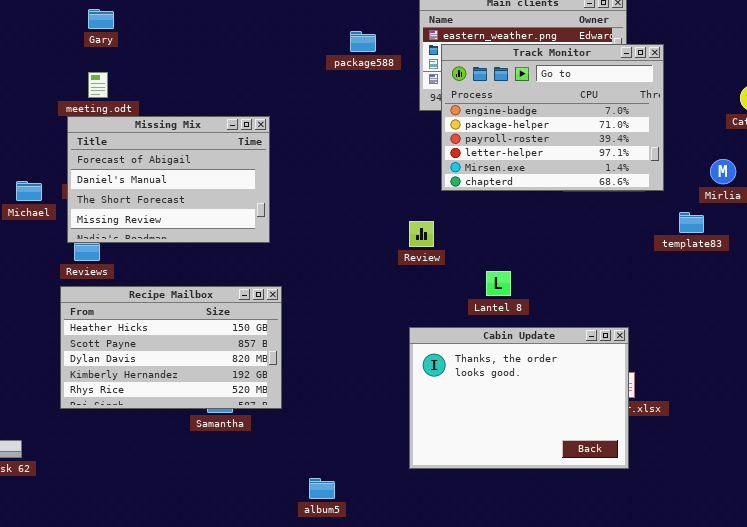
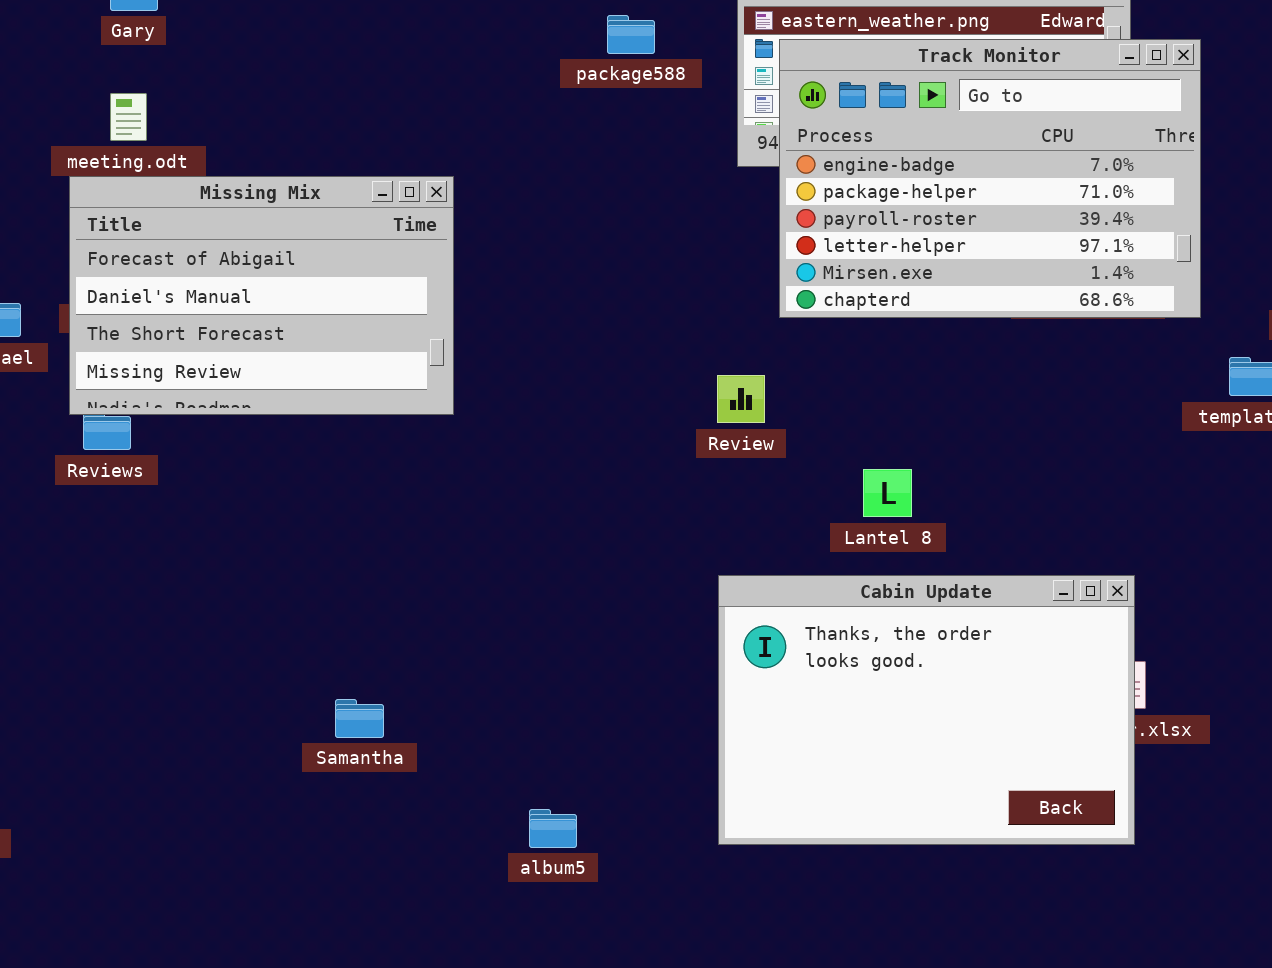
Recipe Mailbox: [60,286,282,409] -> none, closed
album5: [309,478,335,499] -> [529,809,577,848], moved

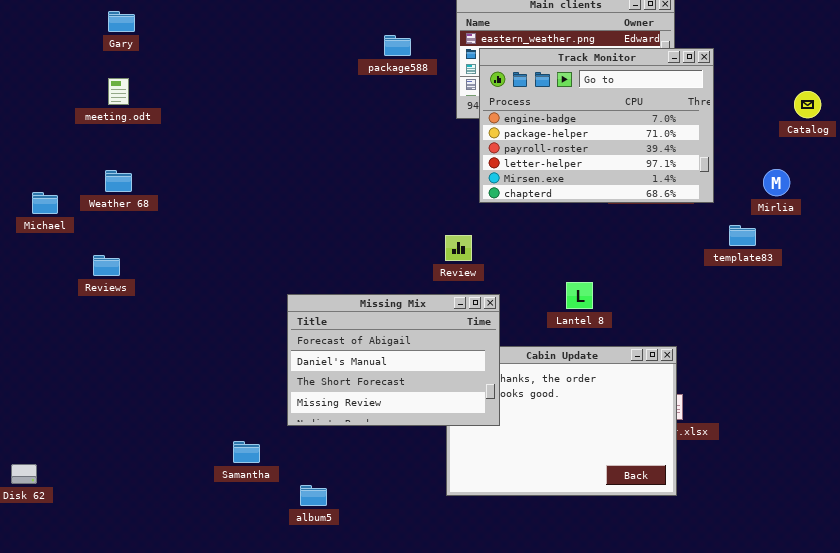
Missing Mix: [69,176,454,415] -> [287,294,500,426], moved
Lantel 8: [863,469,912,517] -> [566,282,593,309], moved
Samantha: [335,699,384,738] -> [233,441,260,463], moved
album5: [529,809,577,848] -> [300,485,327,506], moved

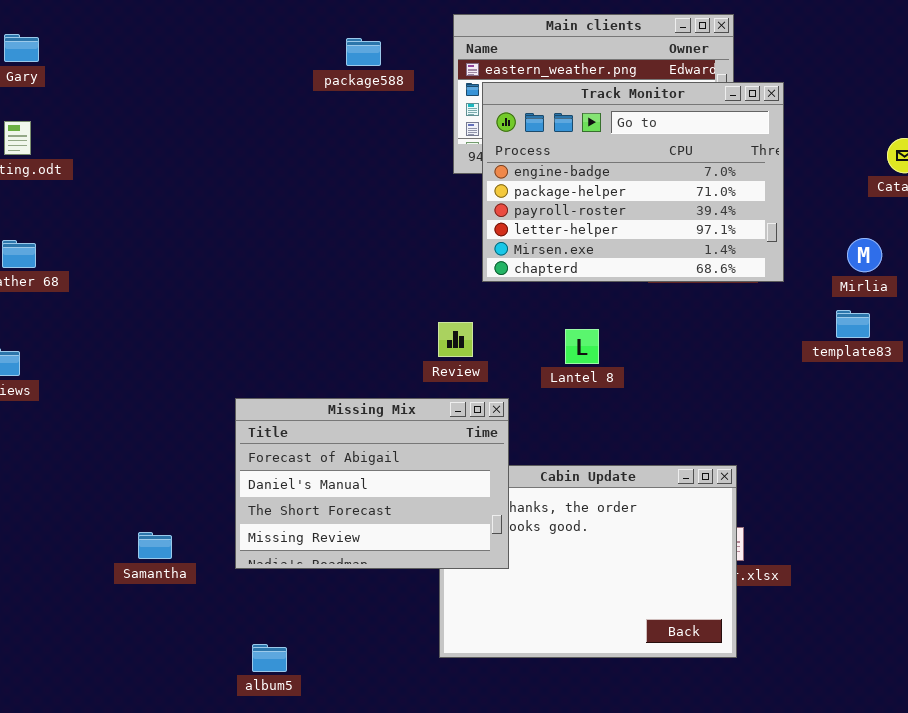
package588: [384,35,411,56] -> [346,38,381,66], moved
template83: [729,225,756,246] -> [836,310,870,338], moved
Lantel 8: [566,282,593,309] -> [565,329,599,364], moved
Samantha: [233,441,260,463] -> [138,532,172,559], moved

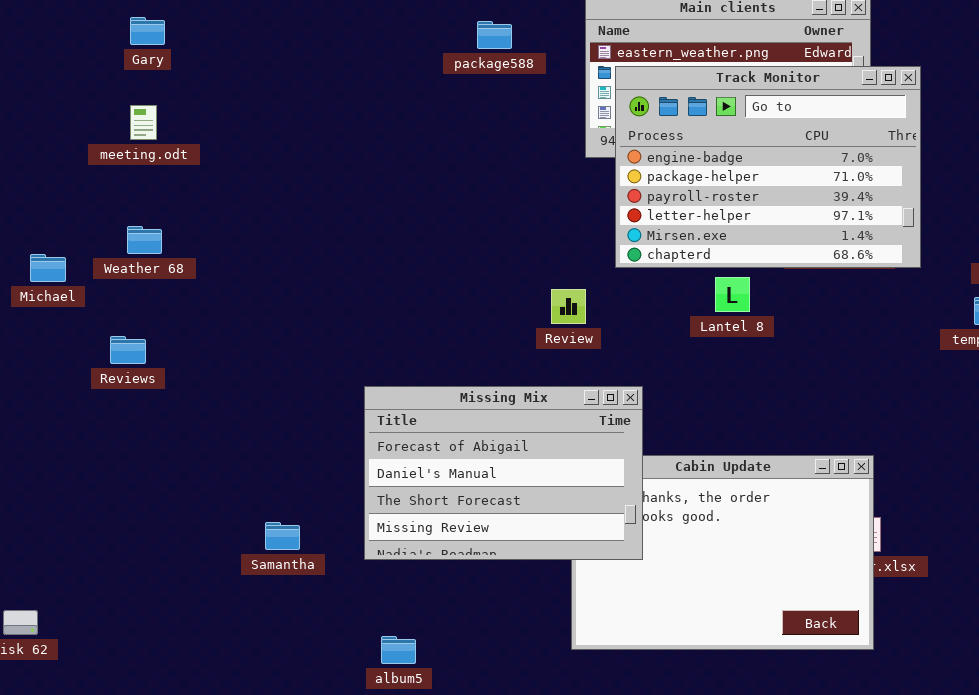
Review: [438,322,473,357] -> [551,289,586,324], moved
Lantel 8: [565,329,599,364] -> [715,277,750,312], moved

